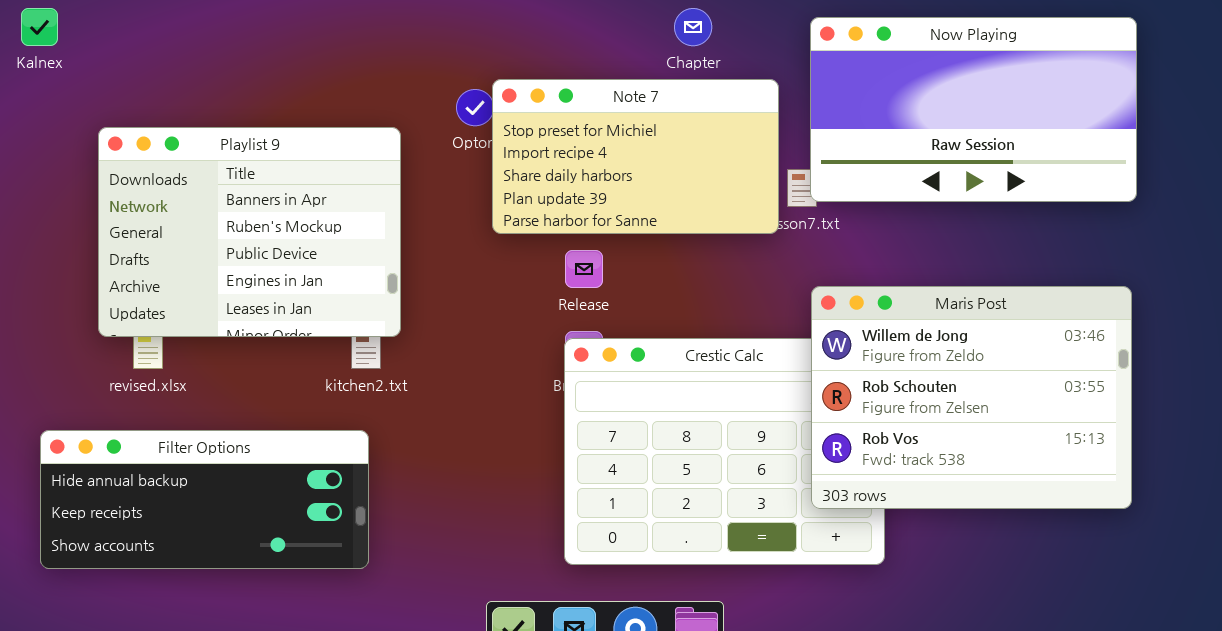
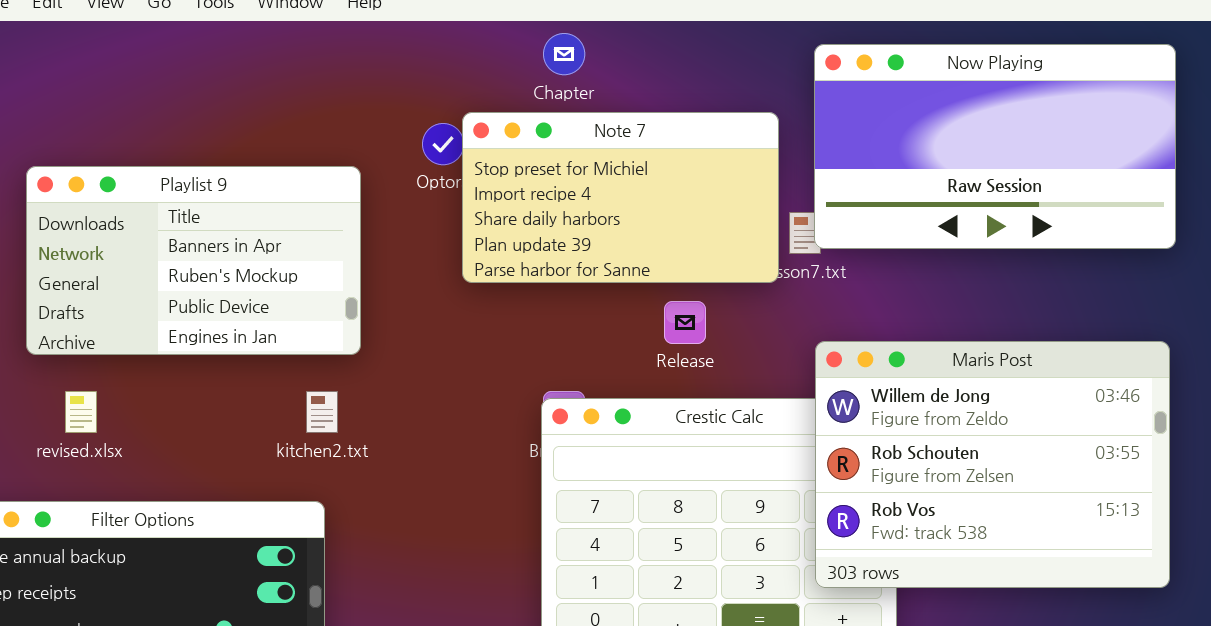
Chapter: [674,8,712,46] -> [543,33,585,75], moved
Playlist 9: [98,127,401,337] -> [26,166,361,355], resized
Release: [565,250,603,288] -> [664,301,706,344], moved

